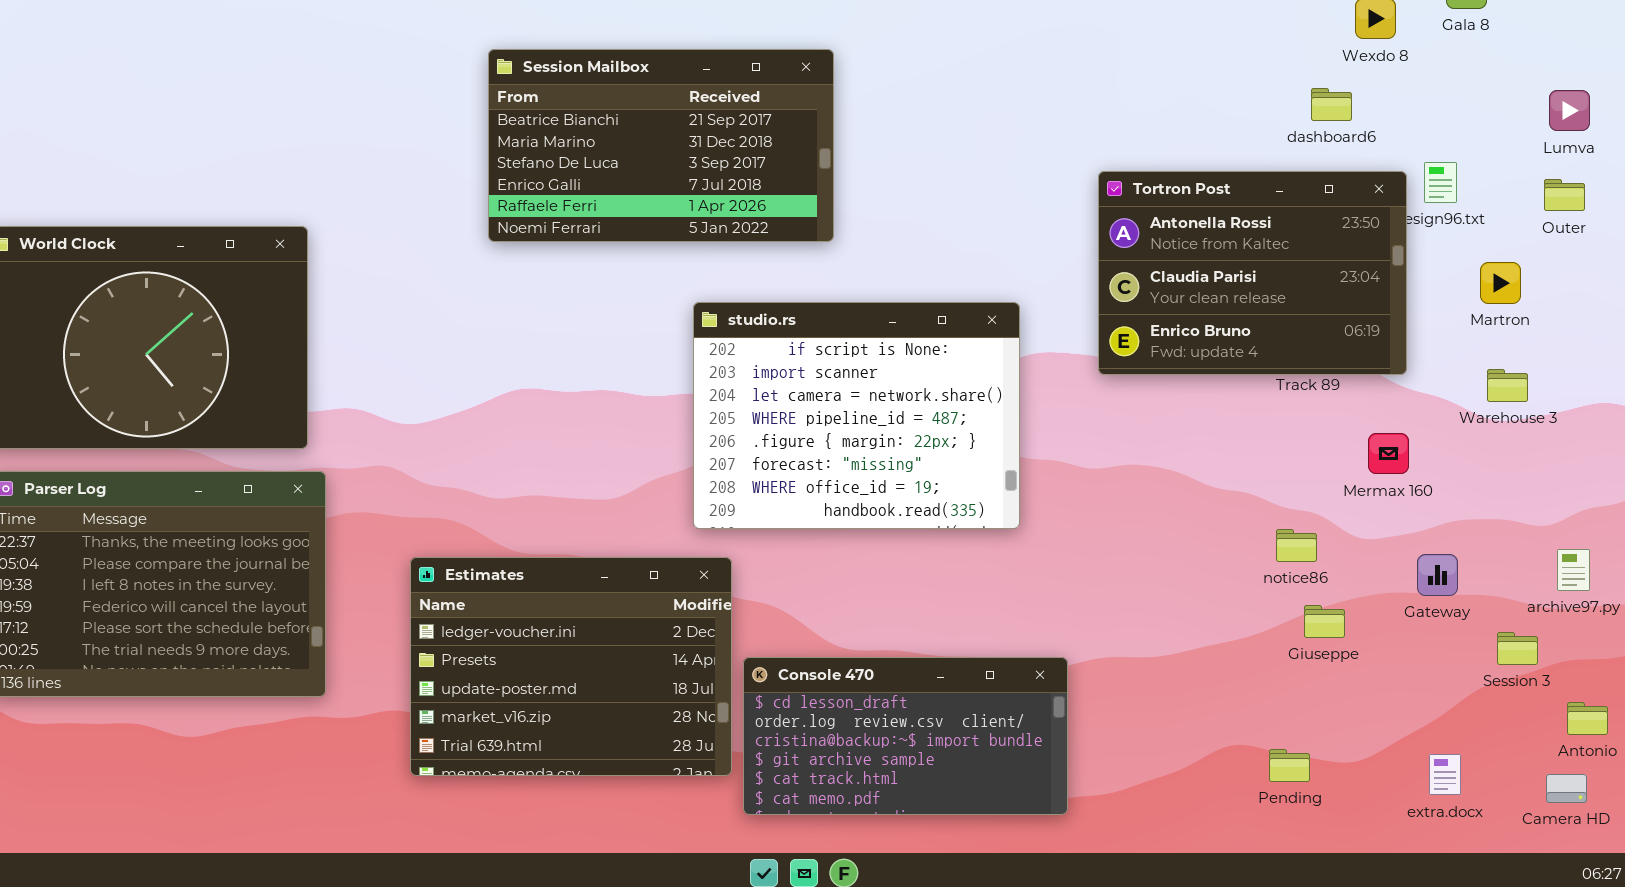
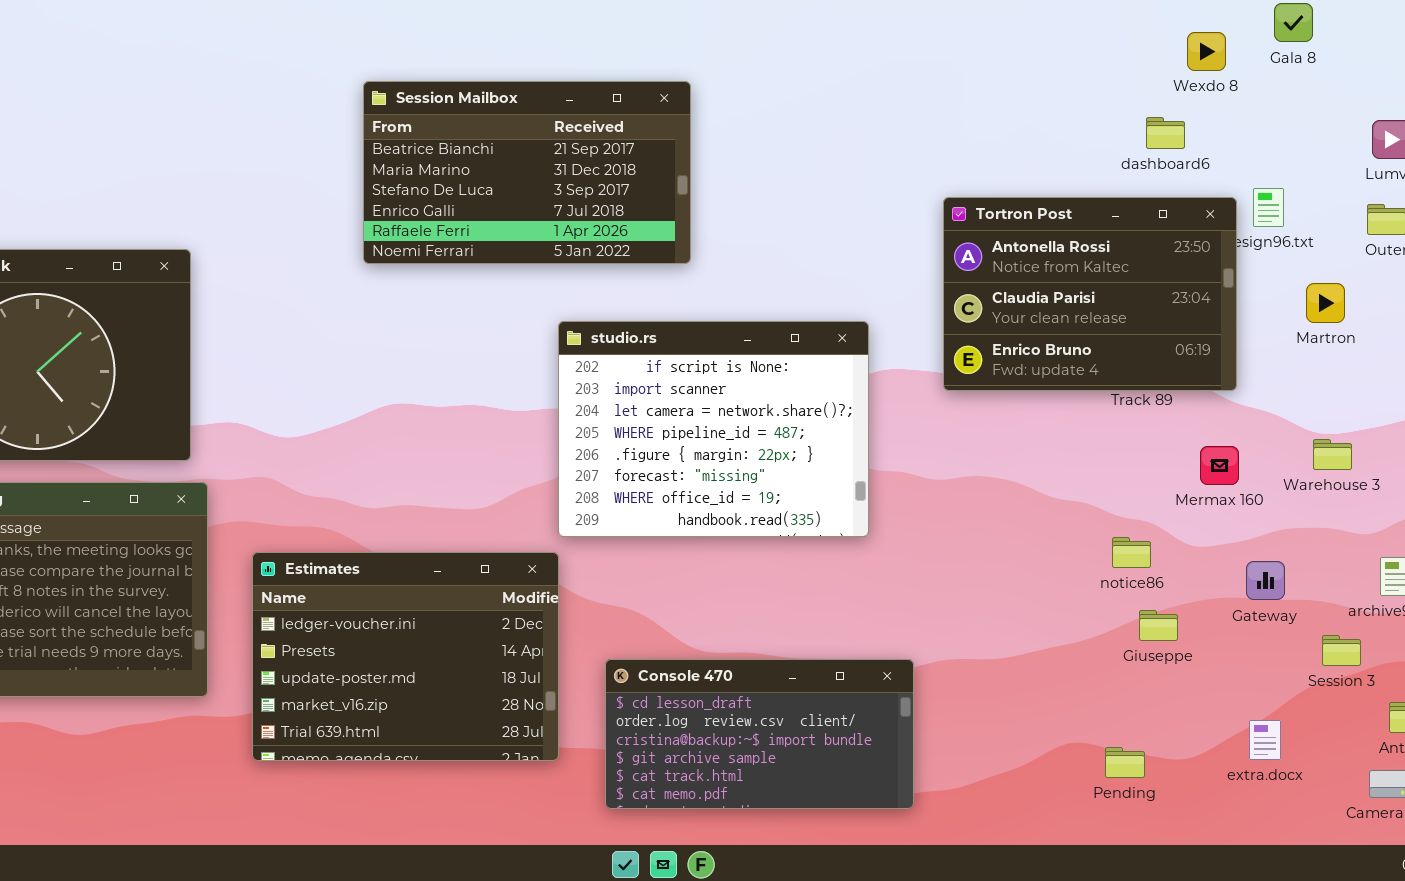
Warehouse 3: [1487,369,1528,402] -> [1313,439,1352,470], moved
Estimates: [410,557,732,776] -> [252,552,559,761], moved
extra.docx: [1429,754,1461,795] -> [1249,720,1281,760], moved

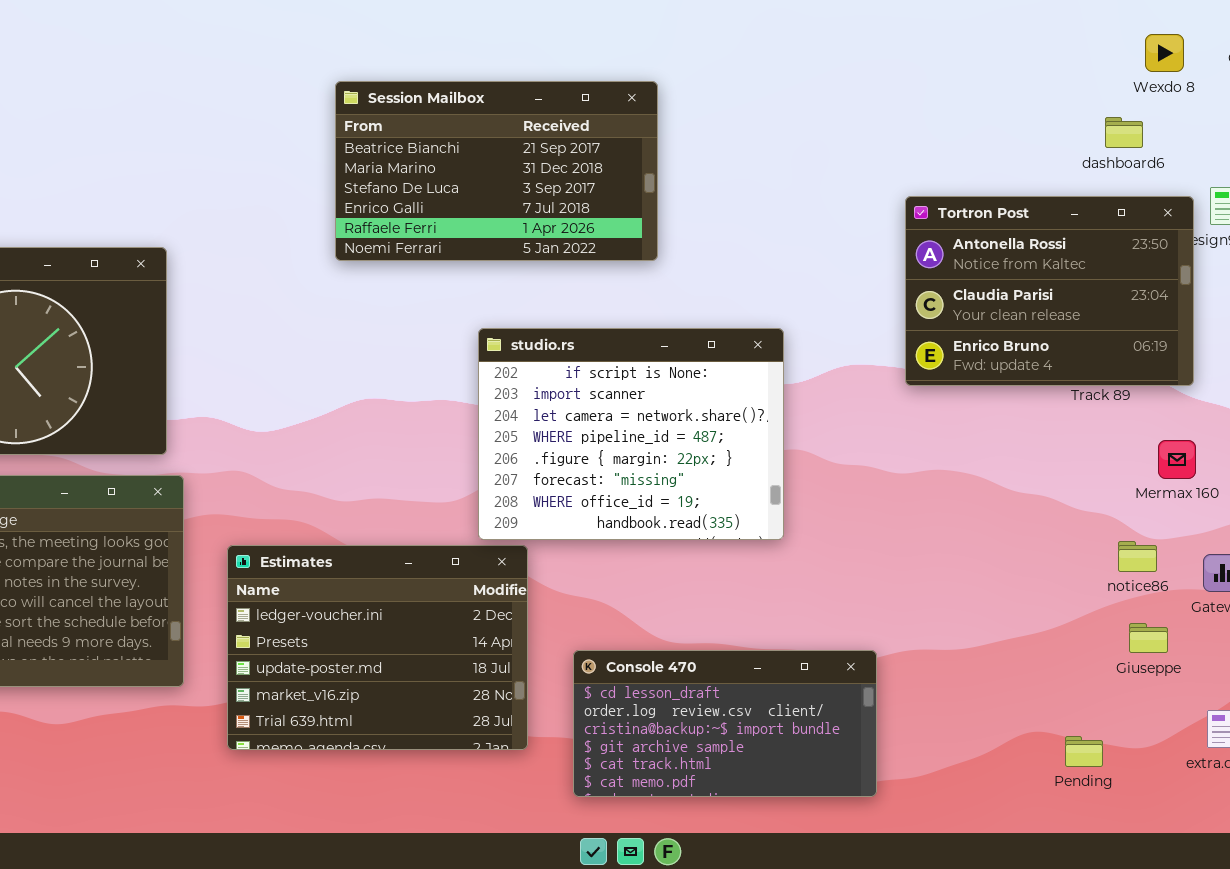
studio.rs: [558,321,869,537] -> [478,328,784,540], moved
notice86: [1112,537,1151,568] -> [1118,541,1157,572], moved
Giuseppe: [1139,610,1178,641] -> [1129,623,1168,653], moved

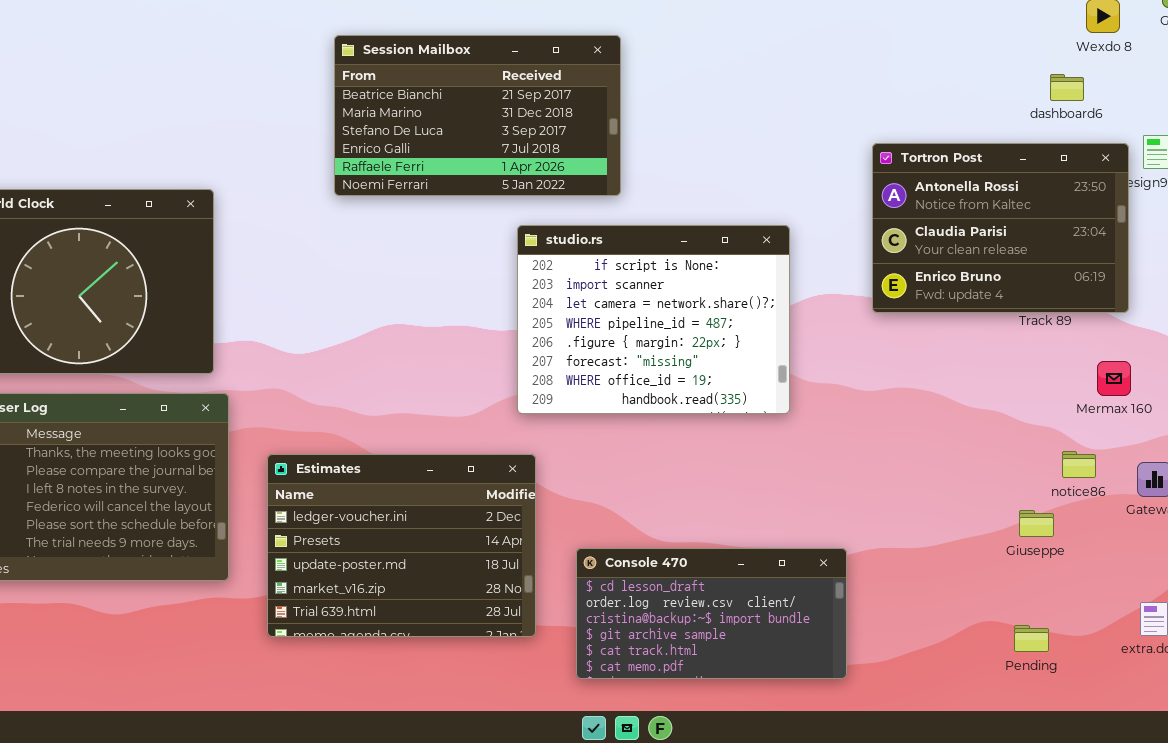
Session Mailbox: [335,81,658,261] -> [334,35,621,196], moved
studio.rs: [478,328,784,540] -> [517,225,790,414], moved
Giuseppe: [1129,623,1168,653] -> [1019,510,1054,537], moved

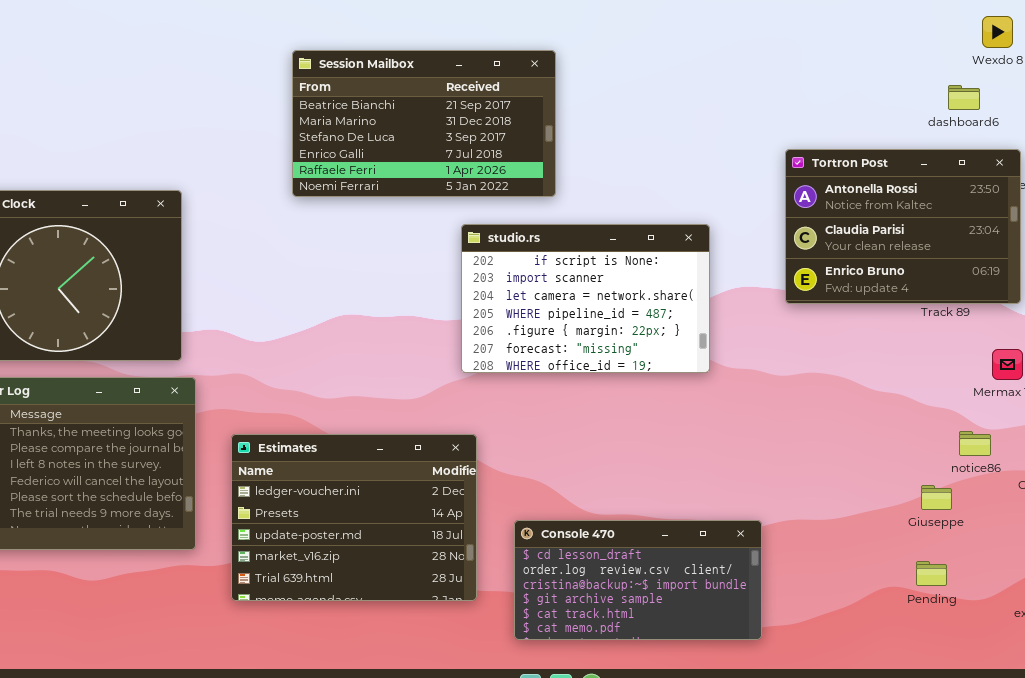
studio.rs: [517,225,790,414] -> [461,224,710,373], resized
Pending: [1014,625,1049,652] -> [916,561,947,586], moved

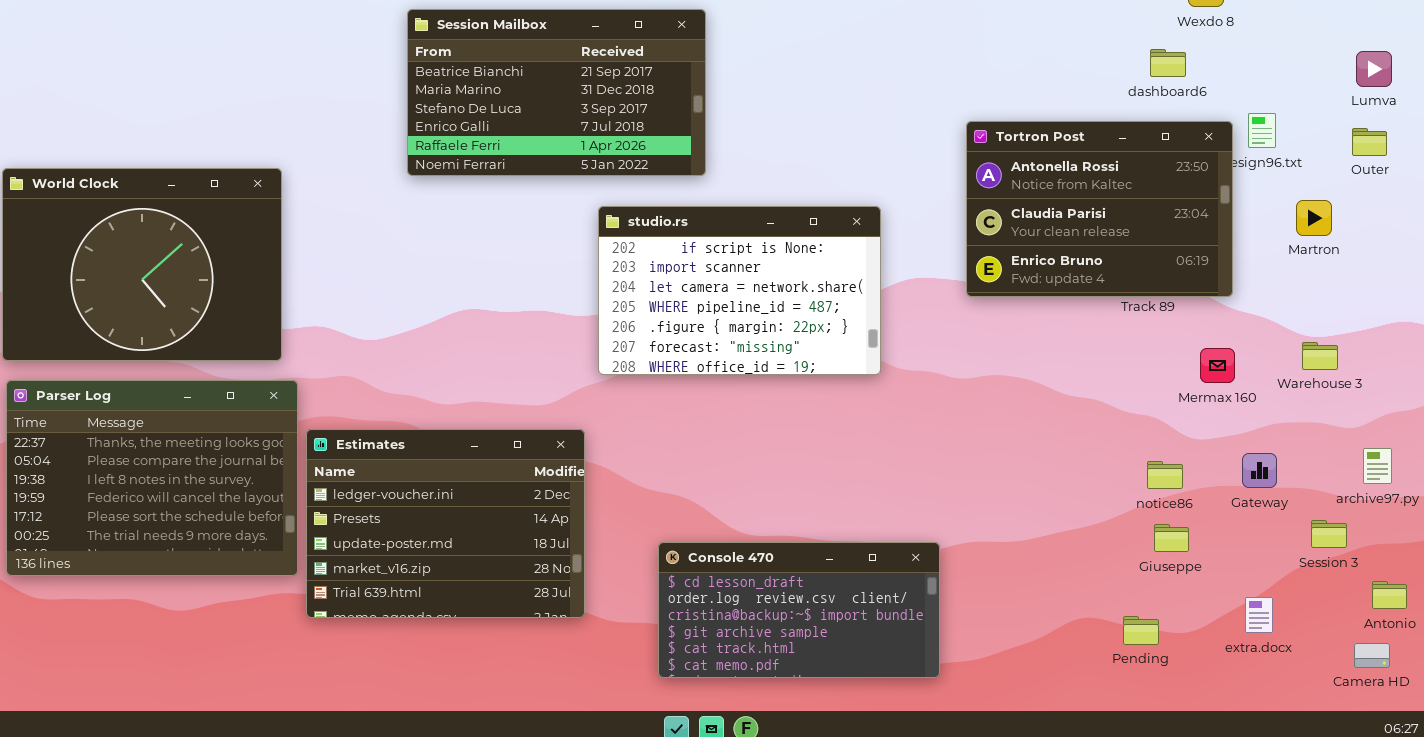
notice86: [959,431,991,456] -> [1147,461,1183,489], moved
Estimates: [231,434,477,601] -> [306,429,585,618], moved
Giuseppe: [921,485,952,510] -> [1154,524,1189,552], moved
Pending: [916,561,947,586] -> [1123,616,1159,645], moved

